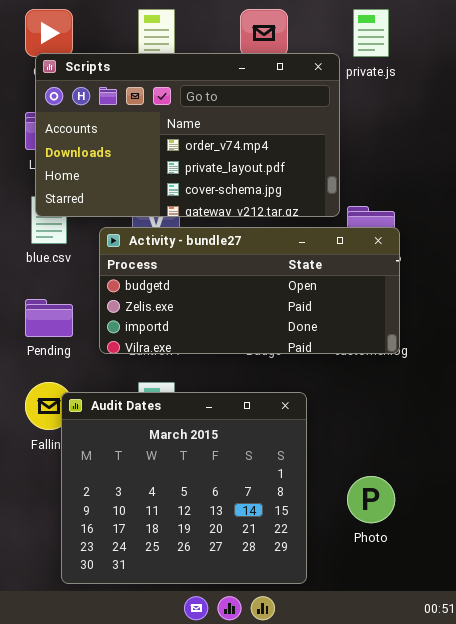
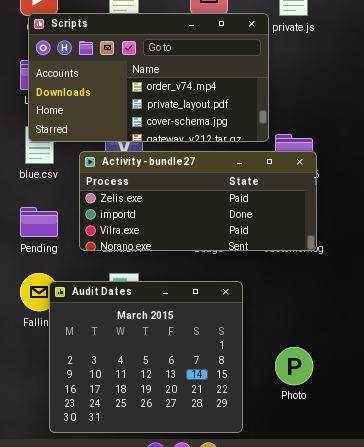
Activity - bundle27: [99,227,400,354] -> [79,151,317,251], scrolled down 1 row

